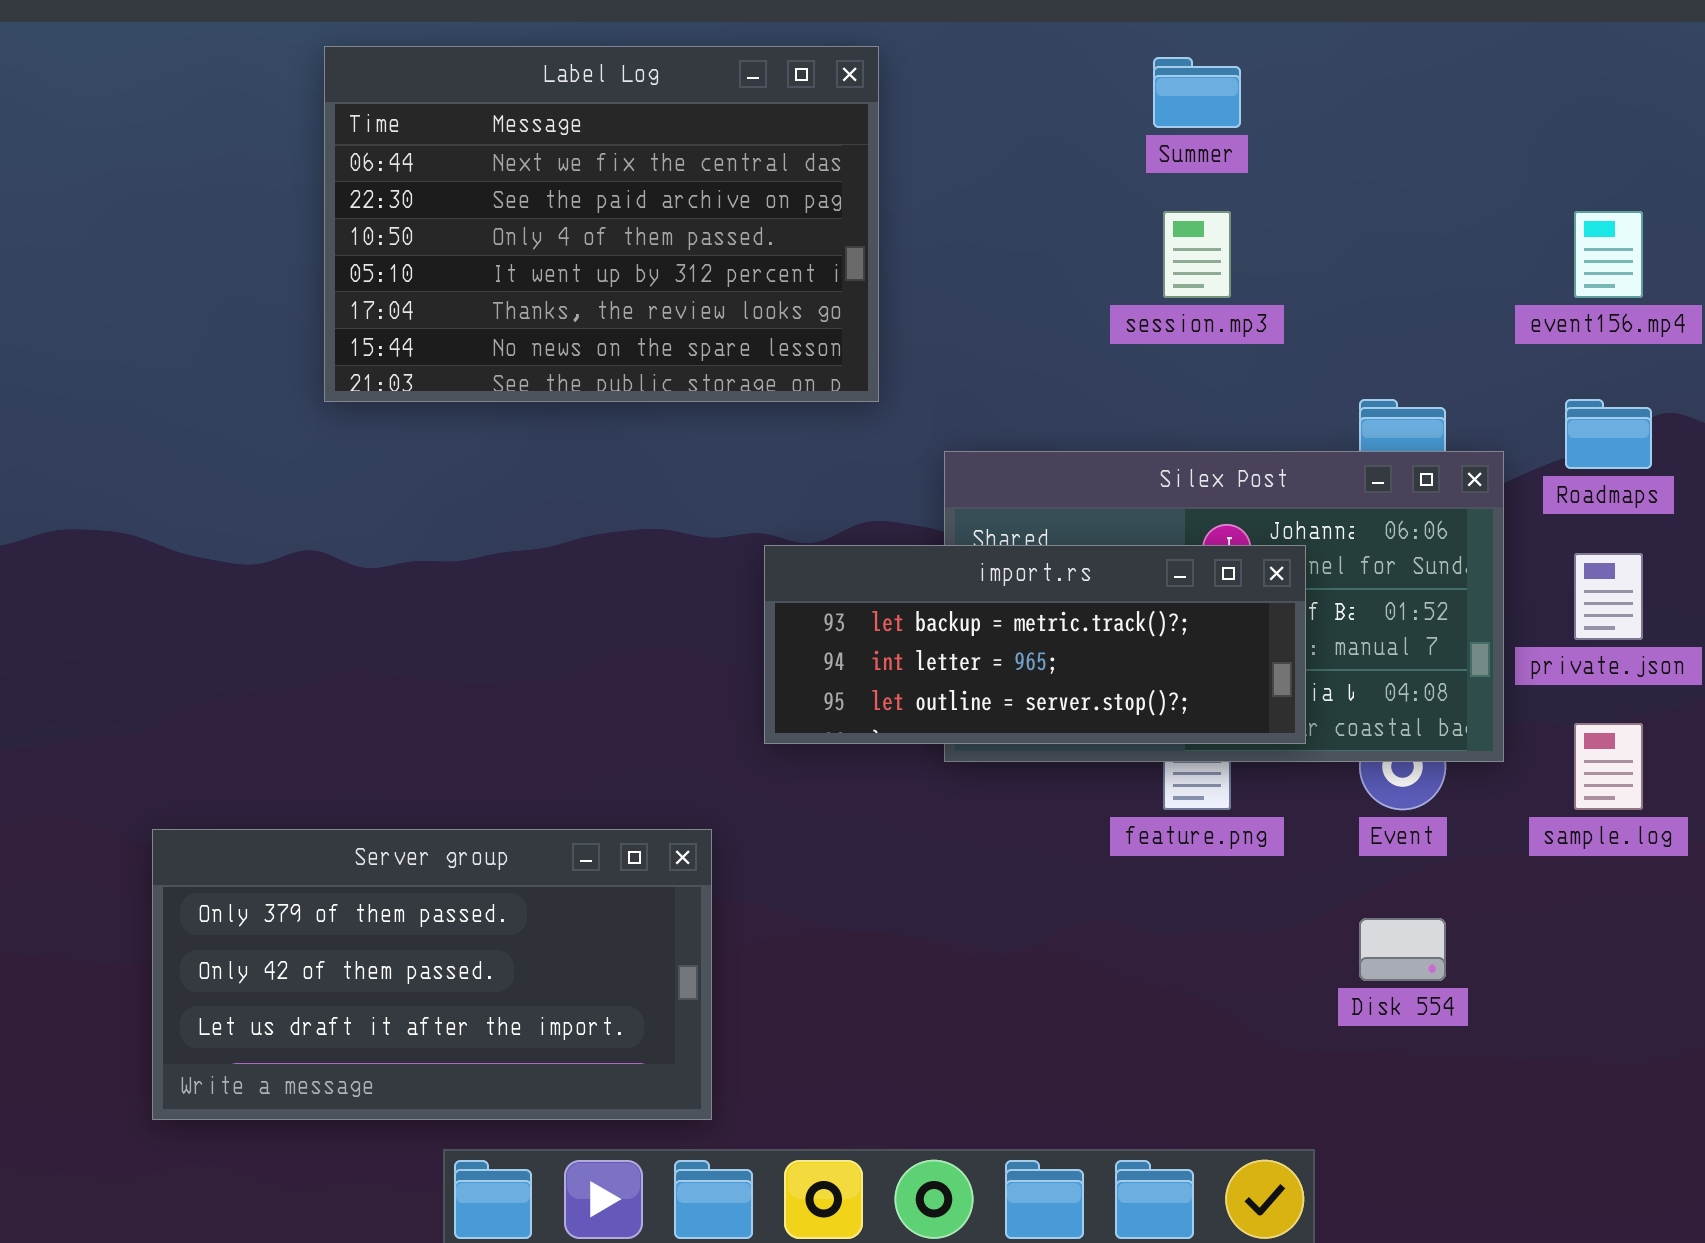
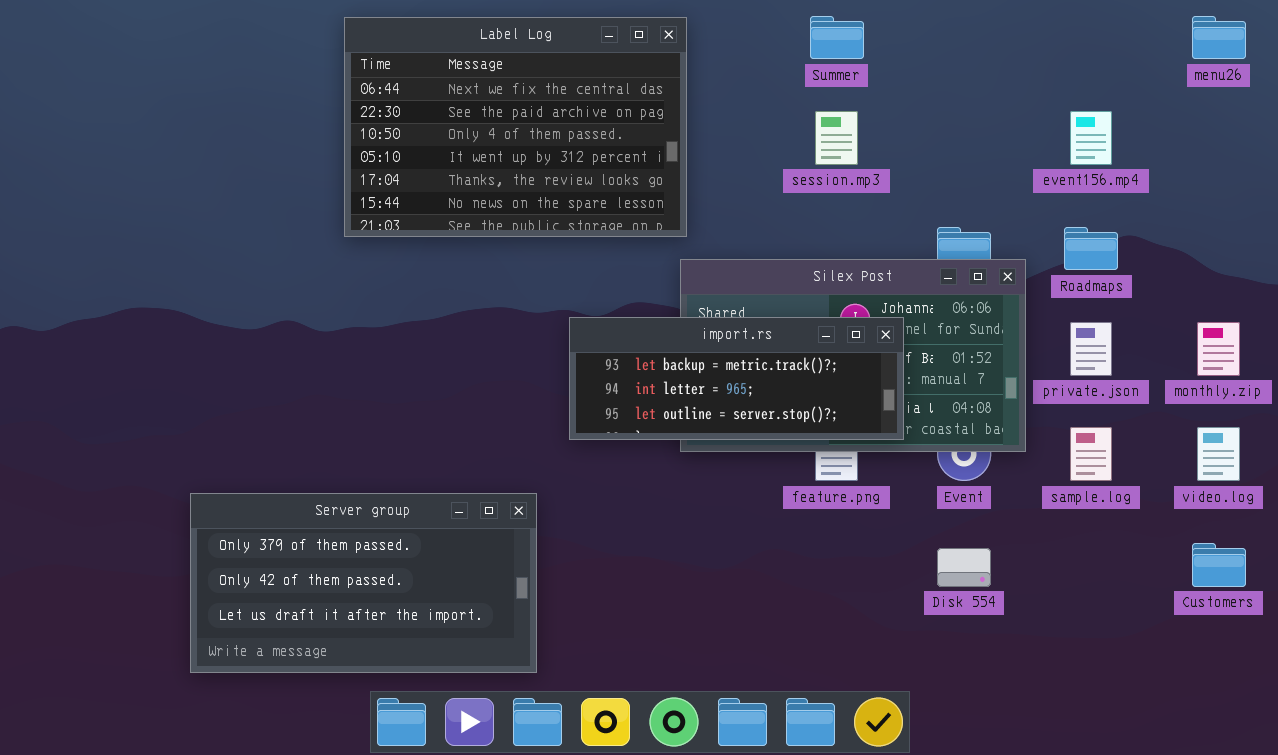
Label Log: [324,46,879,402] -> [344,17,687,237], moved

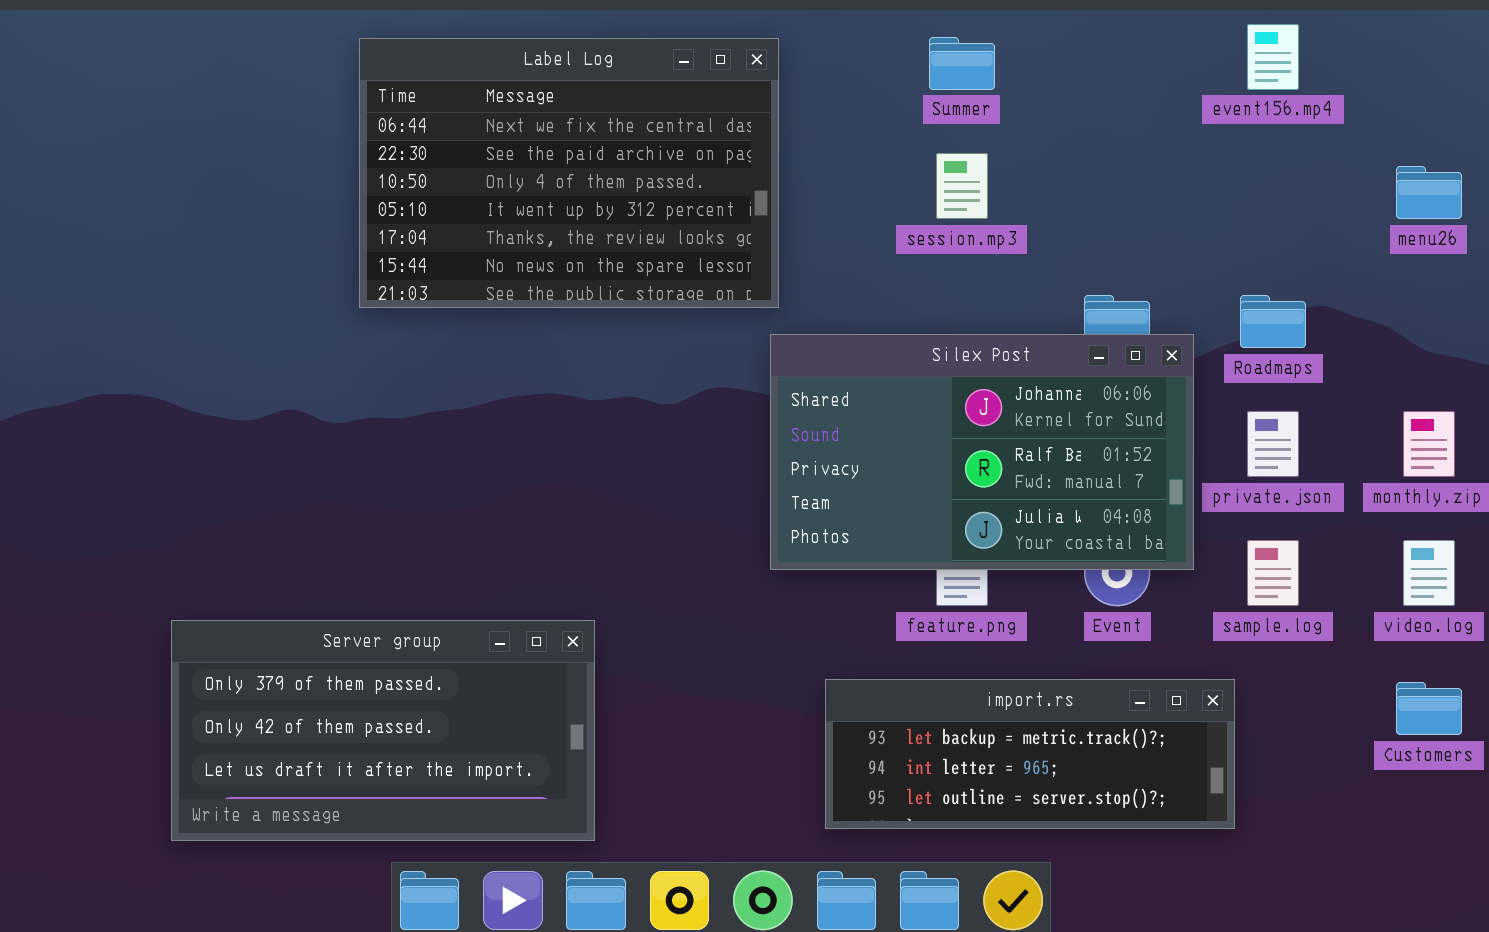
menu26: [1192,16,1246,59] -> [1396,166,1462,219], moved
event156.mp4: [1070,111,1112,165] -> [1247,24,1299,90], moved
import.rs: [569,317,904,440] -> [825,679,1235,829], moved

